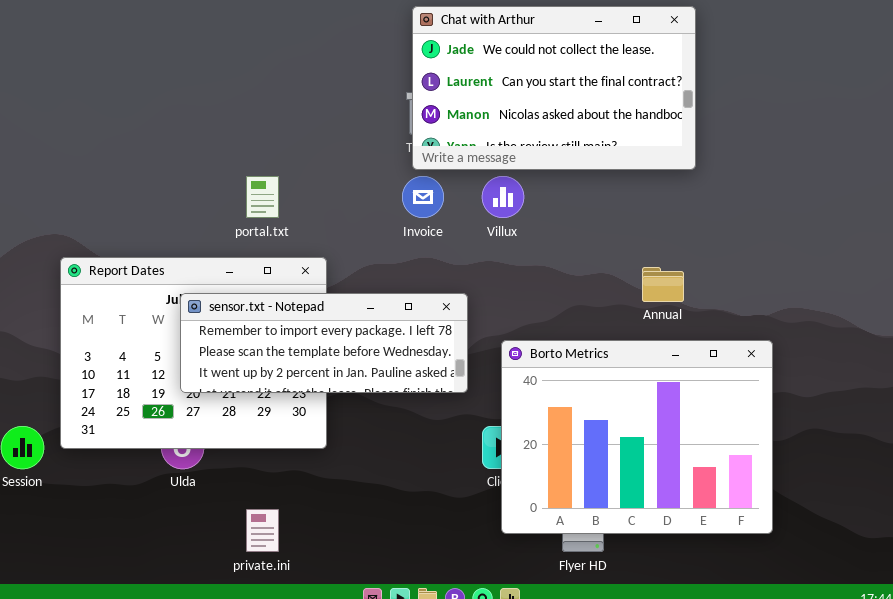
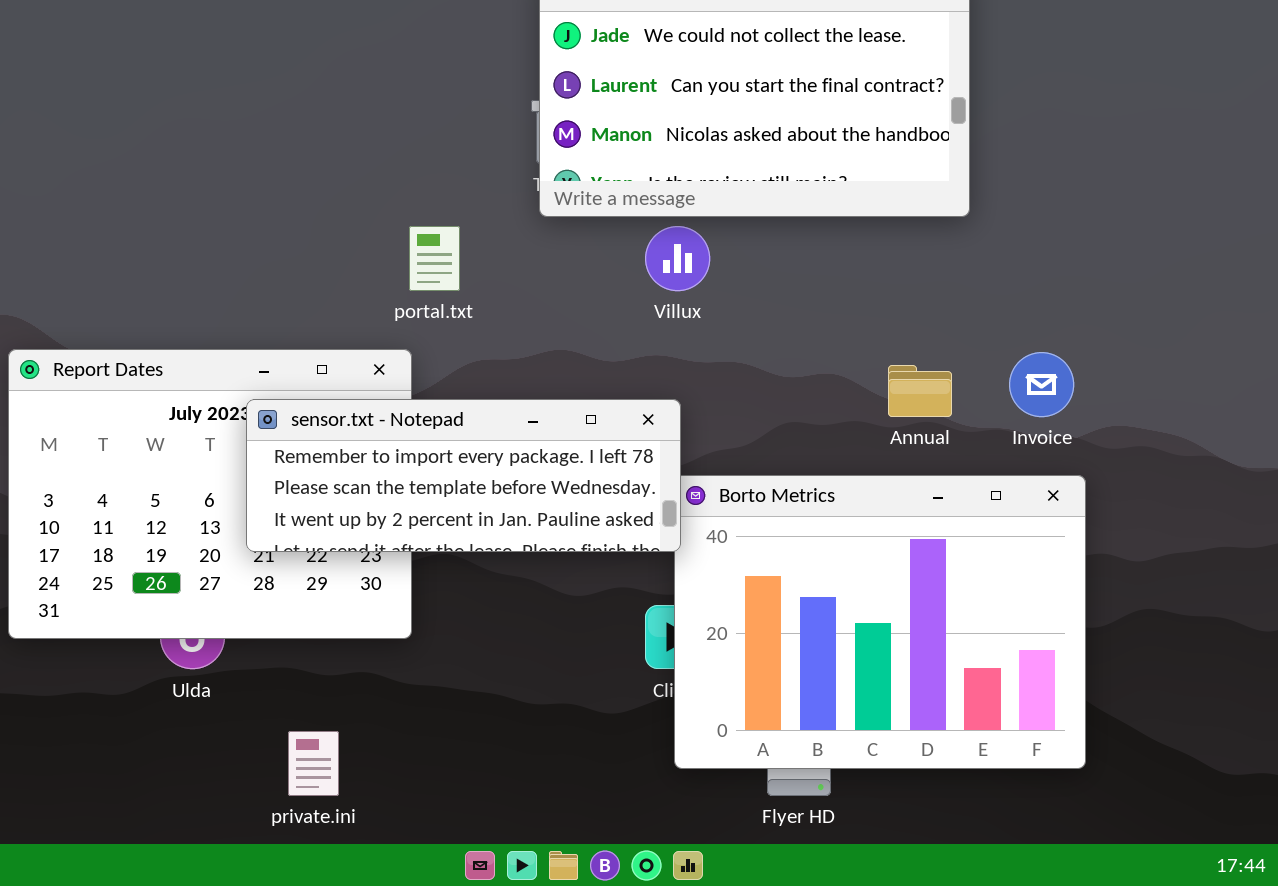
portal.txt: [246,176,279,218] -> [409,226,460,291], moved
Invoice: [402,176,444,218] -> [1009,352,1074,417], moved
sensor.txt - Notepad: [180,293,468,393] -> [246,399,681,552], moved

